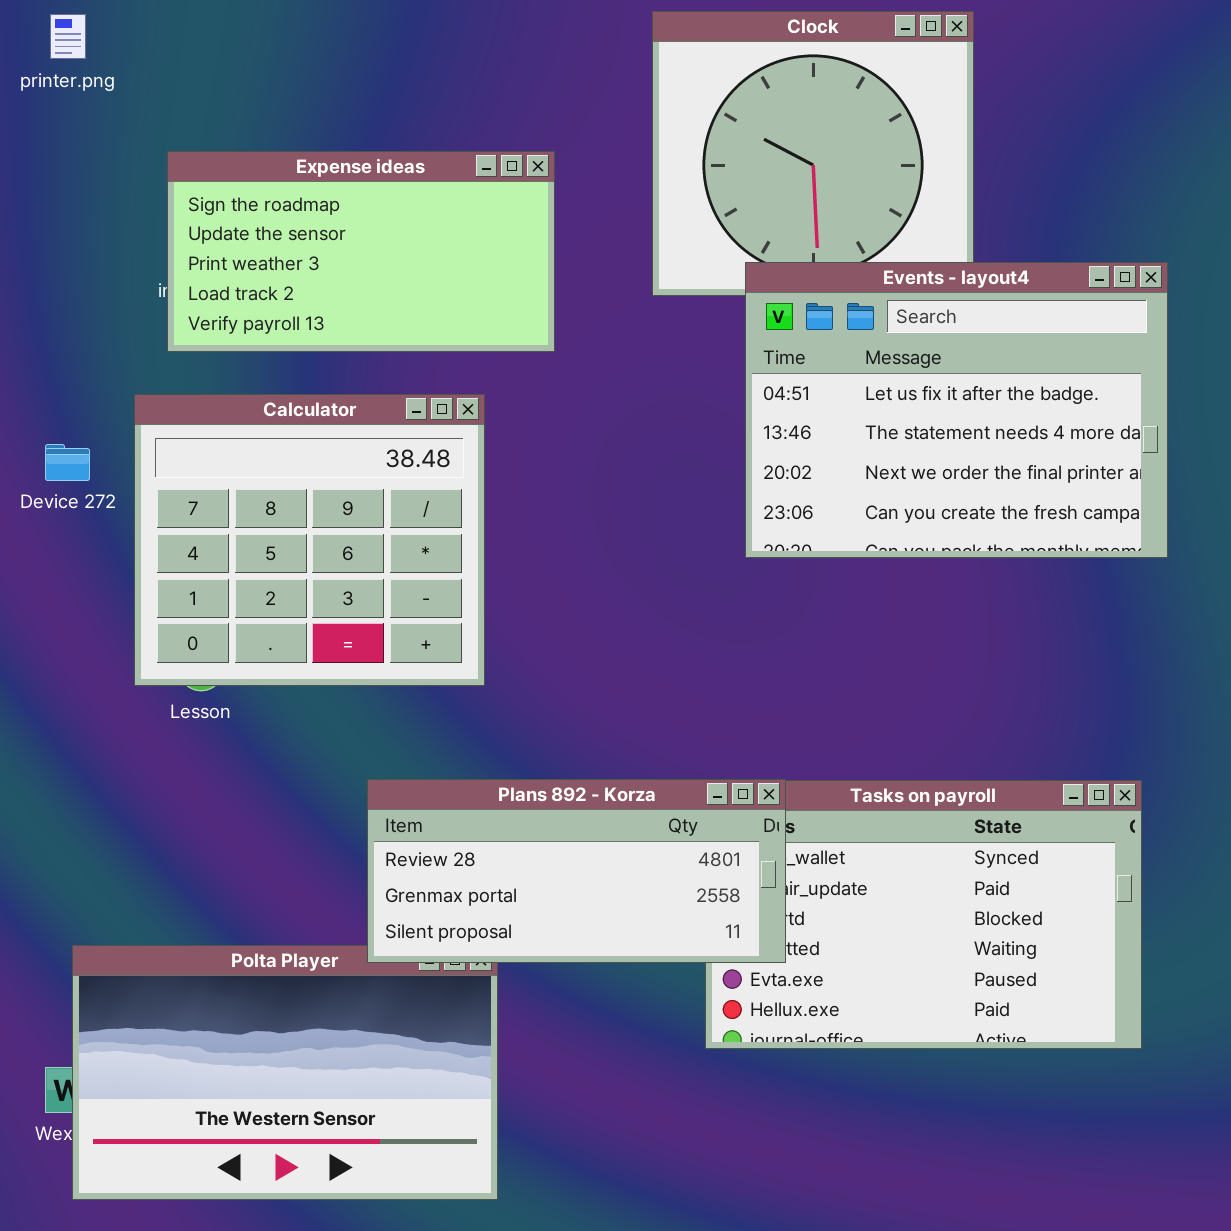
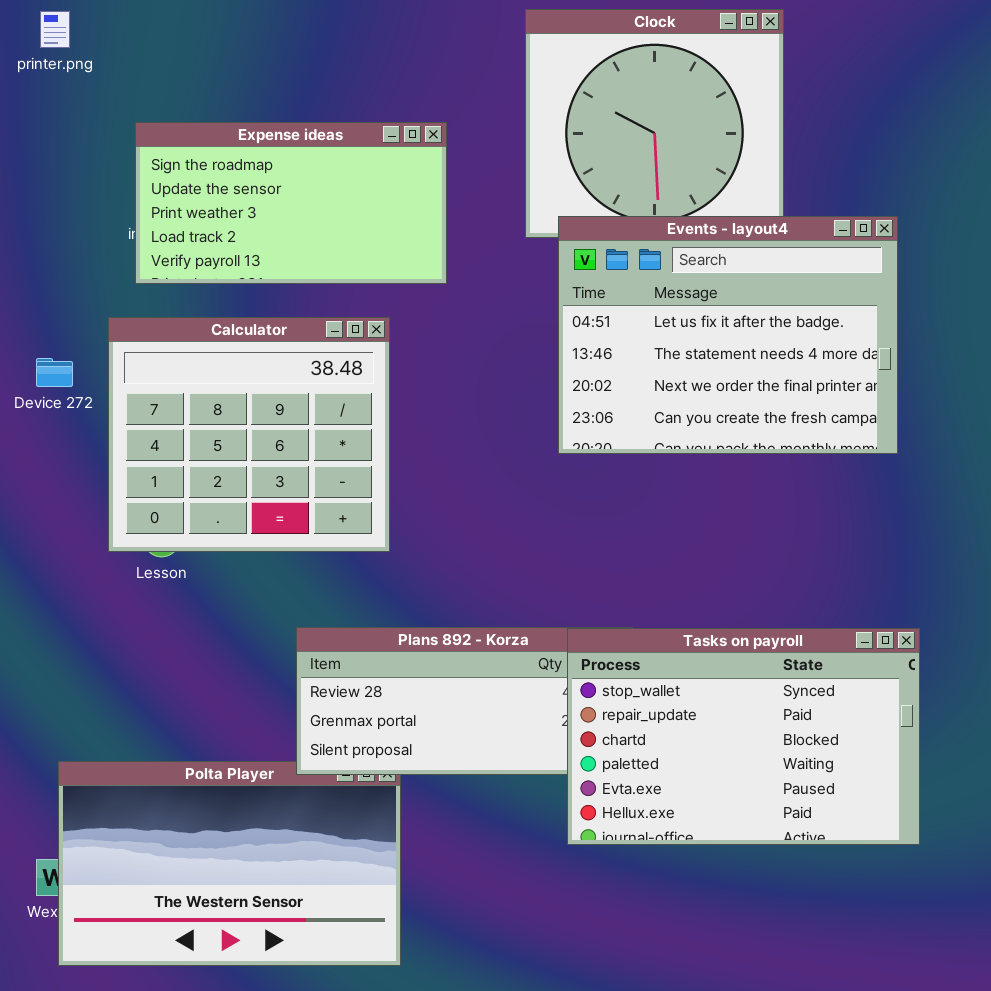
Events - layout4: [745,262,1168,558] -> [558,216,898,454], moved
Tasks on payroll: [705,780,1142,1049] -> [567,628,920,845], raised

